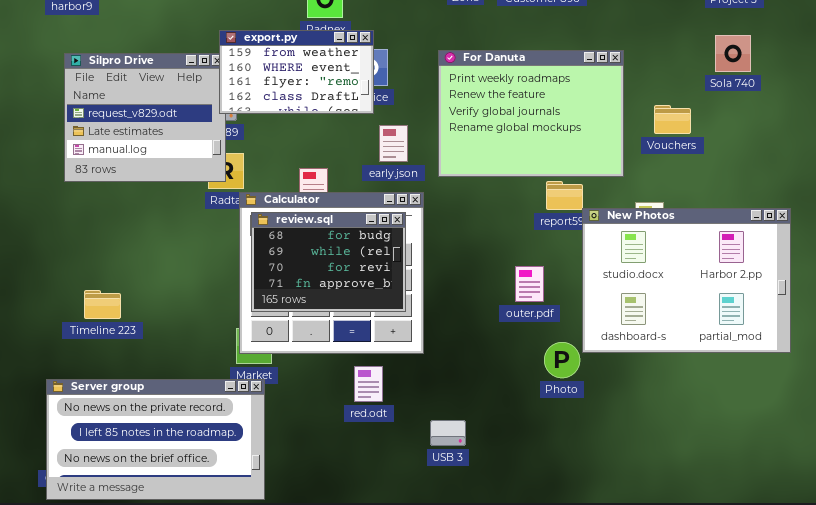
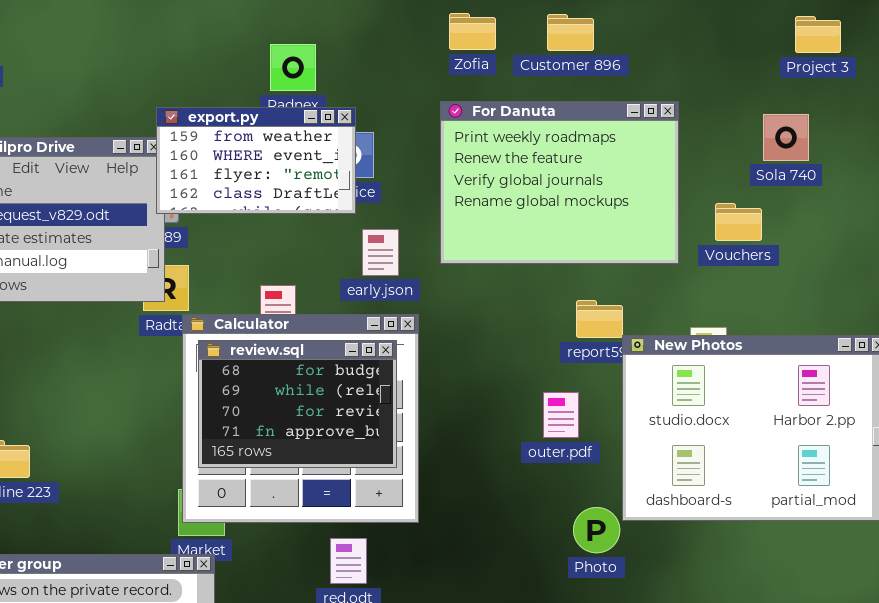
Sola 740: [715,35,751,72] -> [763,114,809,161], moved
For Danuta: [438,50,624,177] -> [440,101,679,264], moved
outer.pdf: [515,266,544,302] -> [543,392,579,438], moved

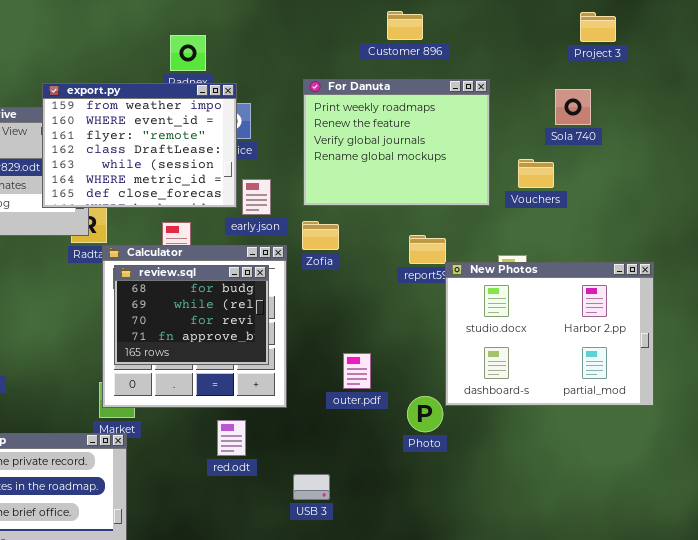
Zofia: [449,13,496,50] -> [302,221,339,250], moved
export.py: [156,107,356,214] -> [42,83,237,208], resized
outer.pdf: [543,392,579,438] -> [343,353,371,389], moved

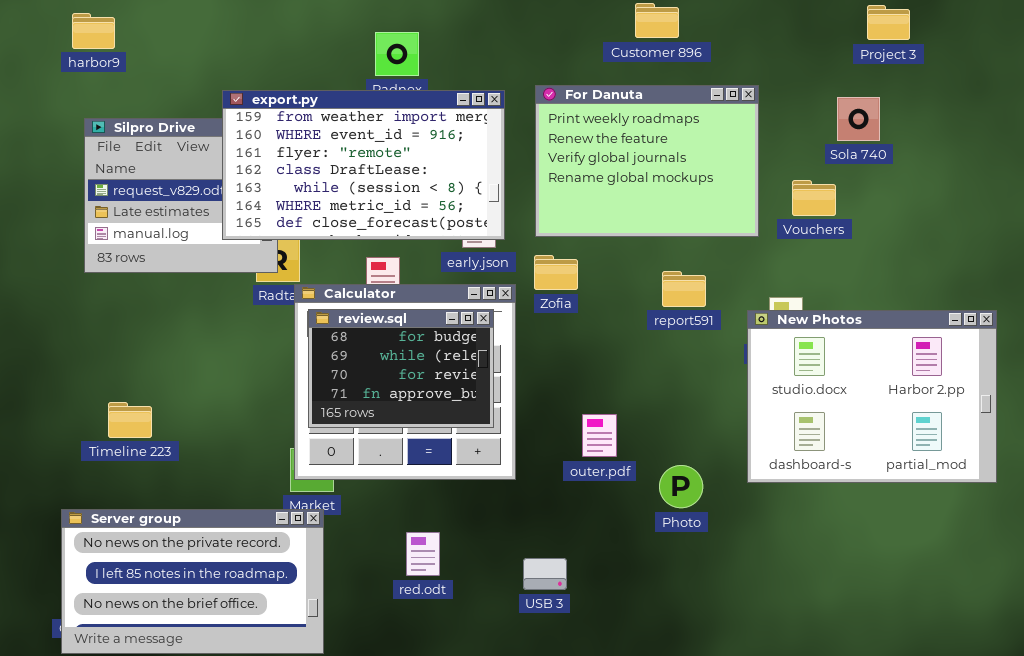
export.py: [42,83,237,208] -> [222,90,505,240], resized
New Photos: [445,262,654,406] -> [747,310,997,483], moved
red.odt: [217,420,246,456] -> [406,532,440,576], moved

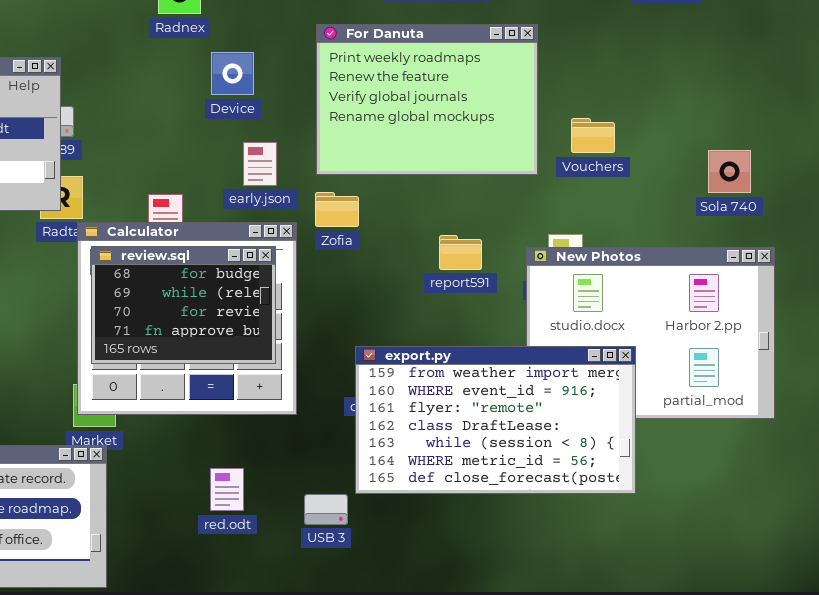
export.py: [222,90,505,240] -> [355,346,636,494], moved
Sola 740: [837,97,880,141] -> [708,150,751,193], moved
report591: [662,271,706,307] -> [439,235,482,270], moved
red.odt: [406,532,440,576] -> [210,468,244,511], moved

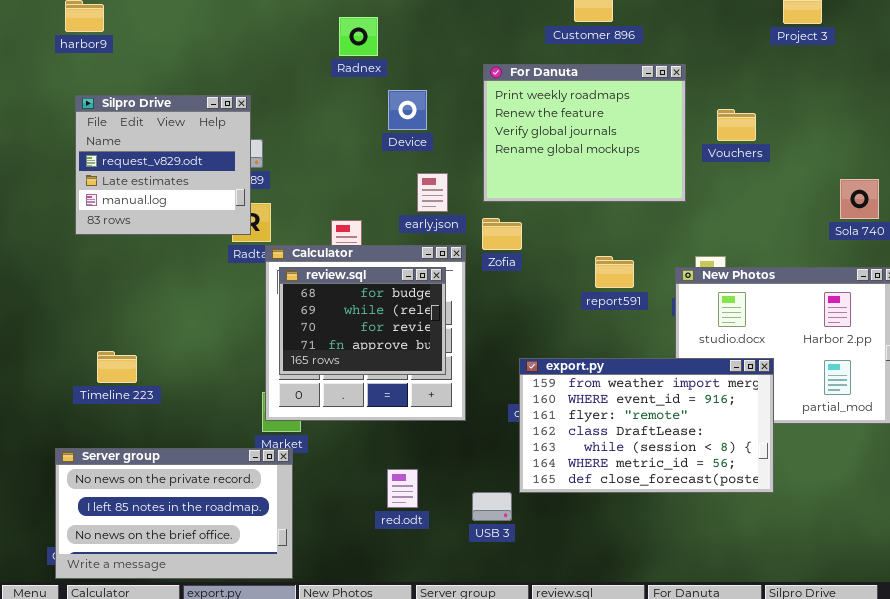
Vouchers: [571,118,615,153] -> [717,109,756,141], moved

